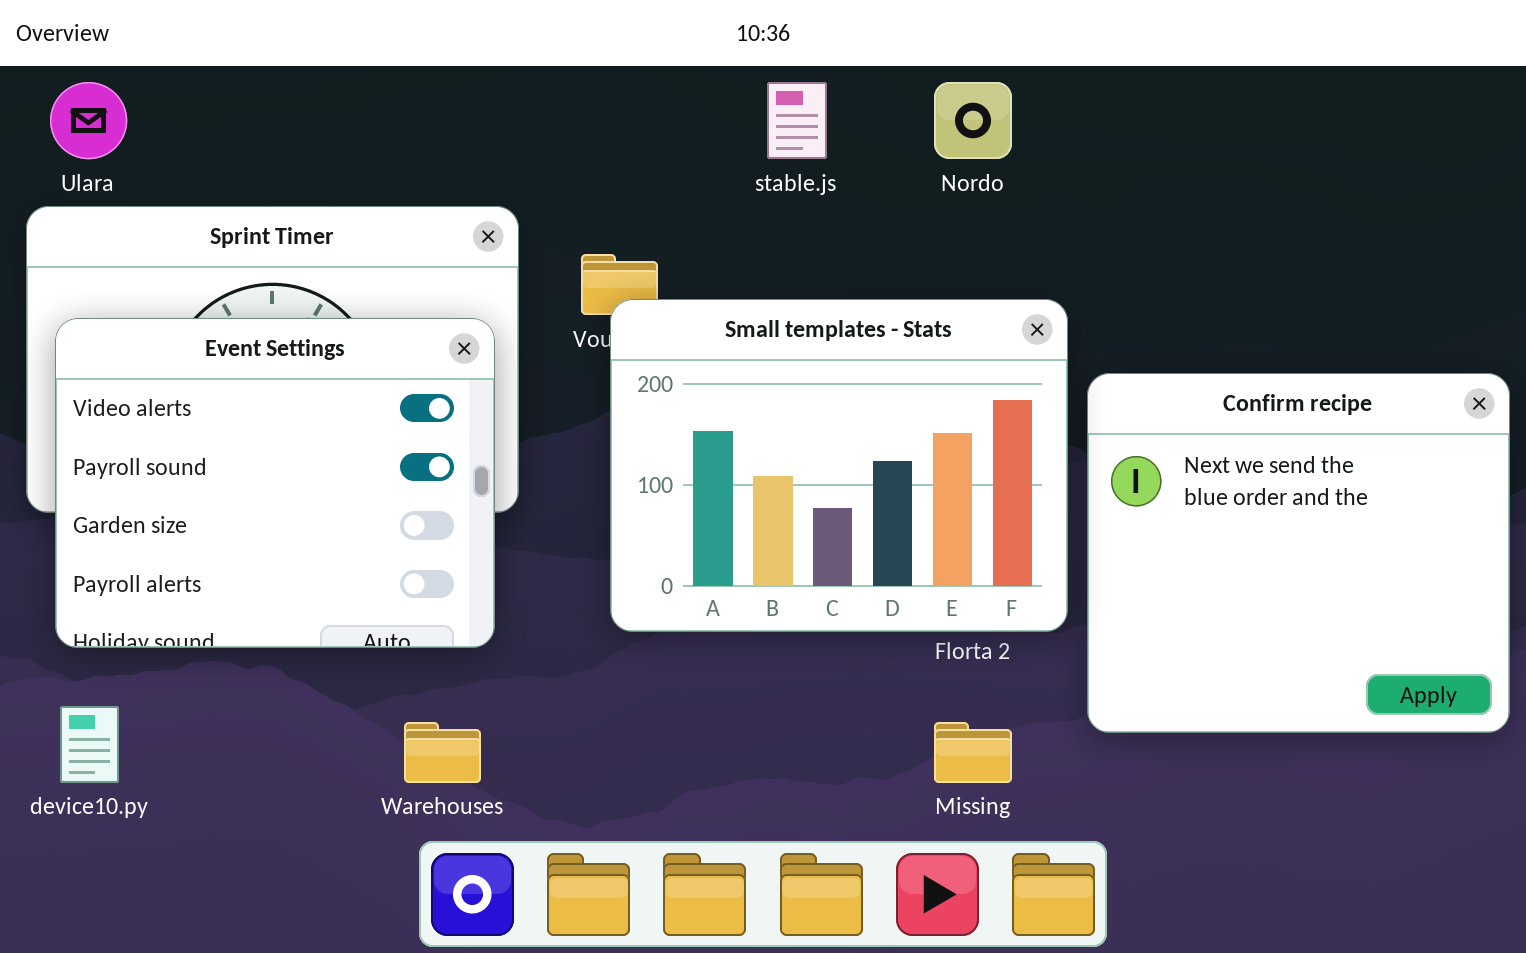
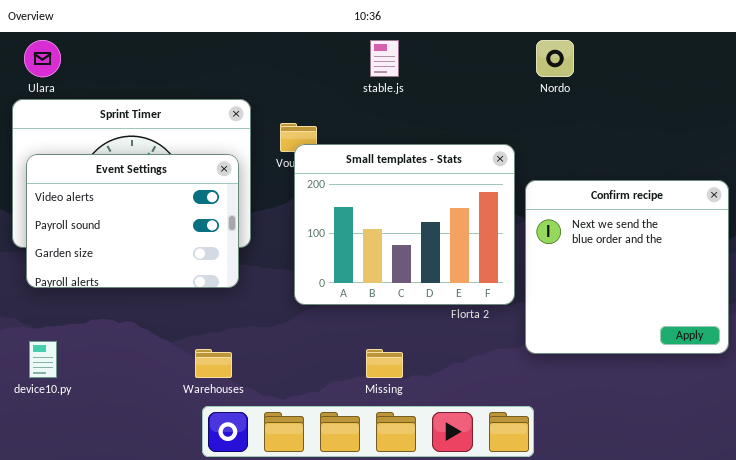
Nordo: [934,82,1012,159] -> [536,40,574,77], moved
Event Settings: [55,318,495,648] -> [26,154,239,288], resized
Missing: [934,722,1012,783] -> [366,349,403,378], moved

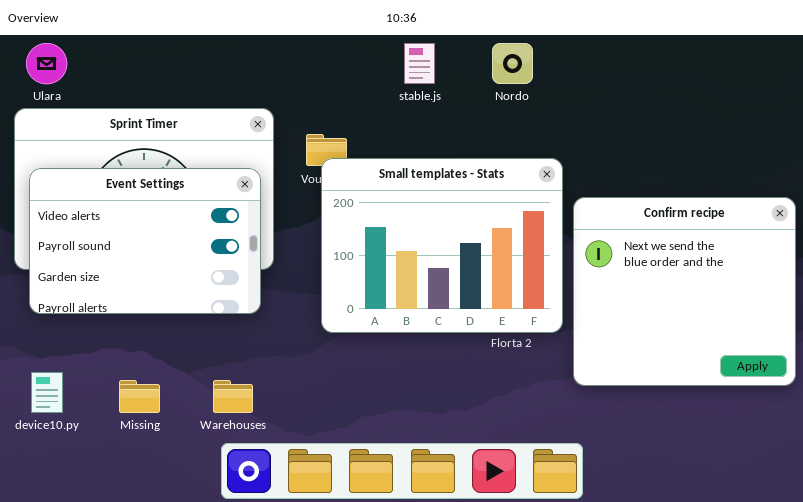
Nordo: [536,40,574,77] -> [492,43,533,84], moved
Missing: [366,349,403,378] -> [119,380,160,413], moved

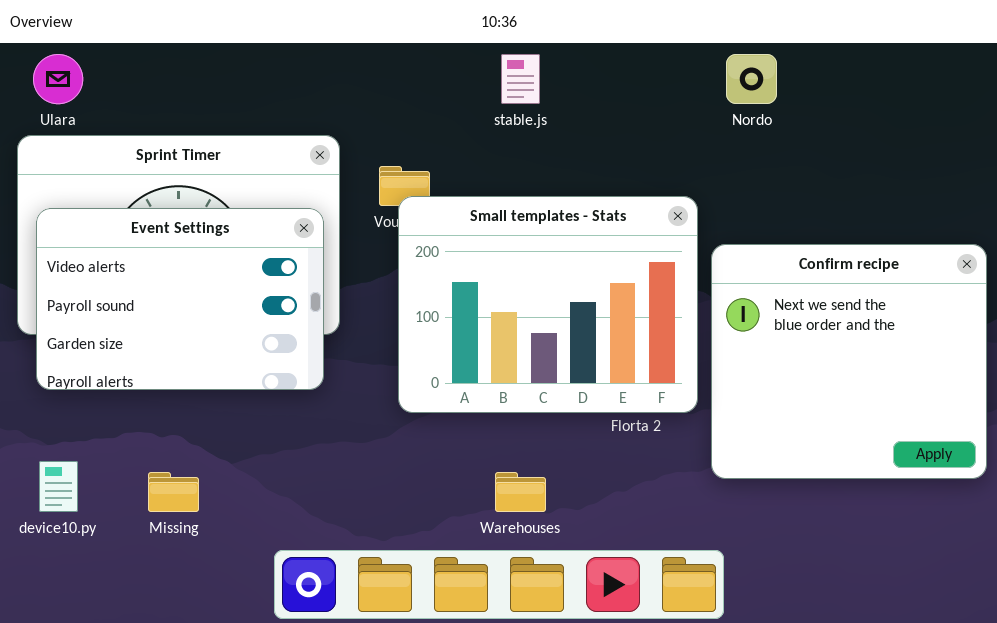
Nordo: [492,43,533,84] -> [726,54,777,104], moved
Warehouses: [213,380,253,413] -> [495,472,546,512], moved

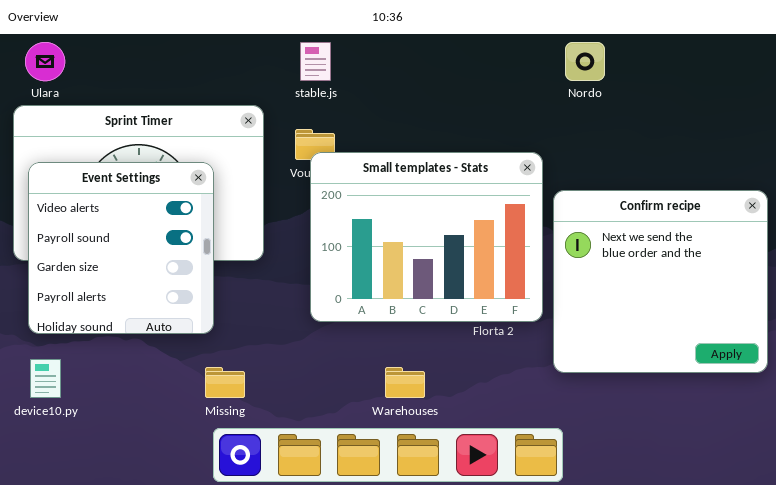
stable.js: [501,54,540,104] -> [300,42,331,81], moved
Event Settings: [36,208,324,390] -> [28,162,214,334], resized
Missing: [148,472,199,512] -> [205,367,245,398], moved

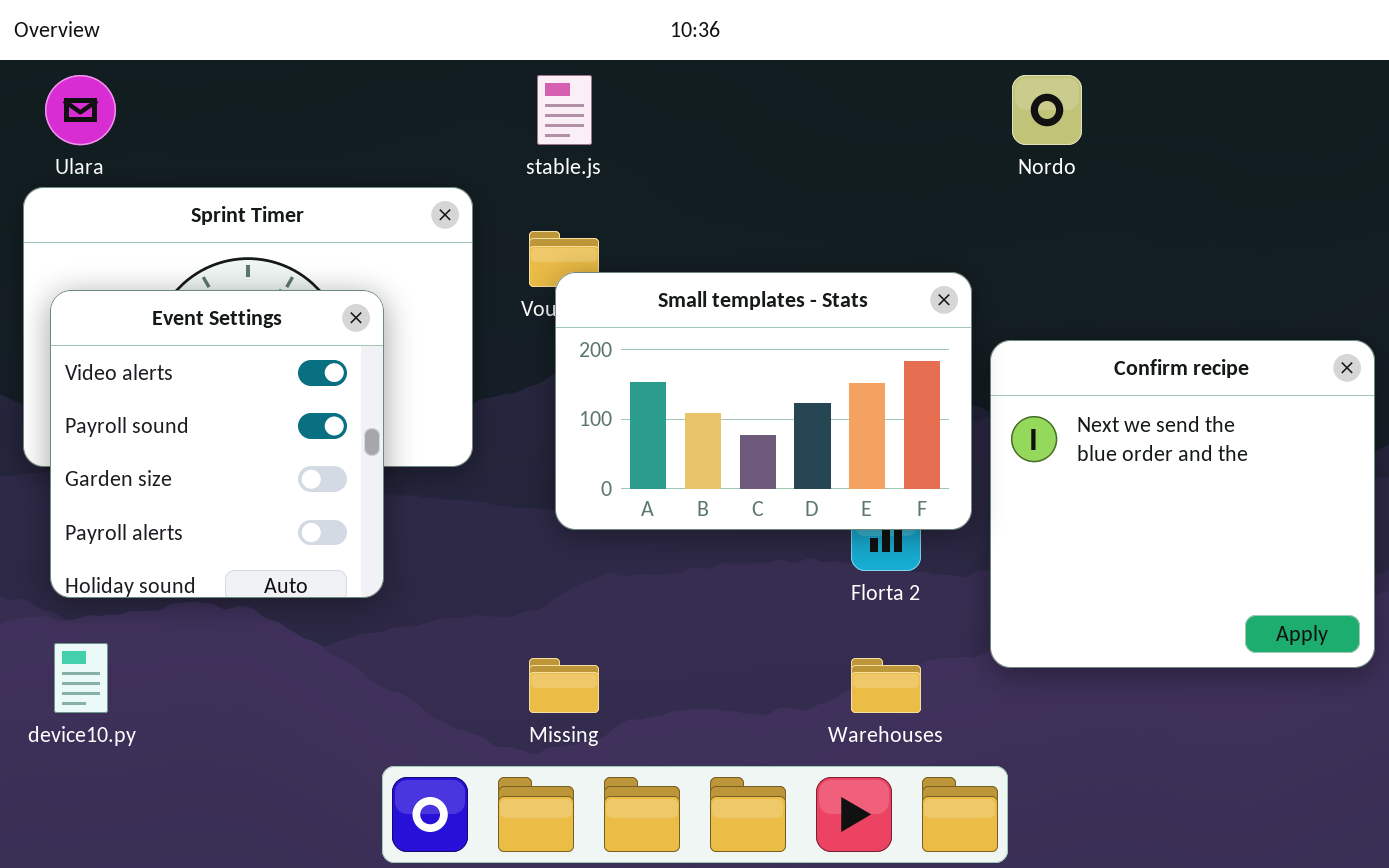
Small templates - Stats: [310,152,543,322] -> [555,272,972,530], resized
Missing: [205,367,245,398] -> [529,658,599,713], moved
Warehouses: [385,367,425,398] -> [851,658,921,713], moved

